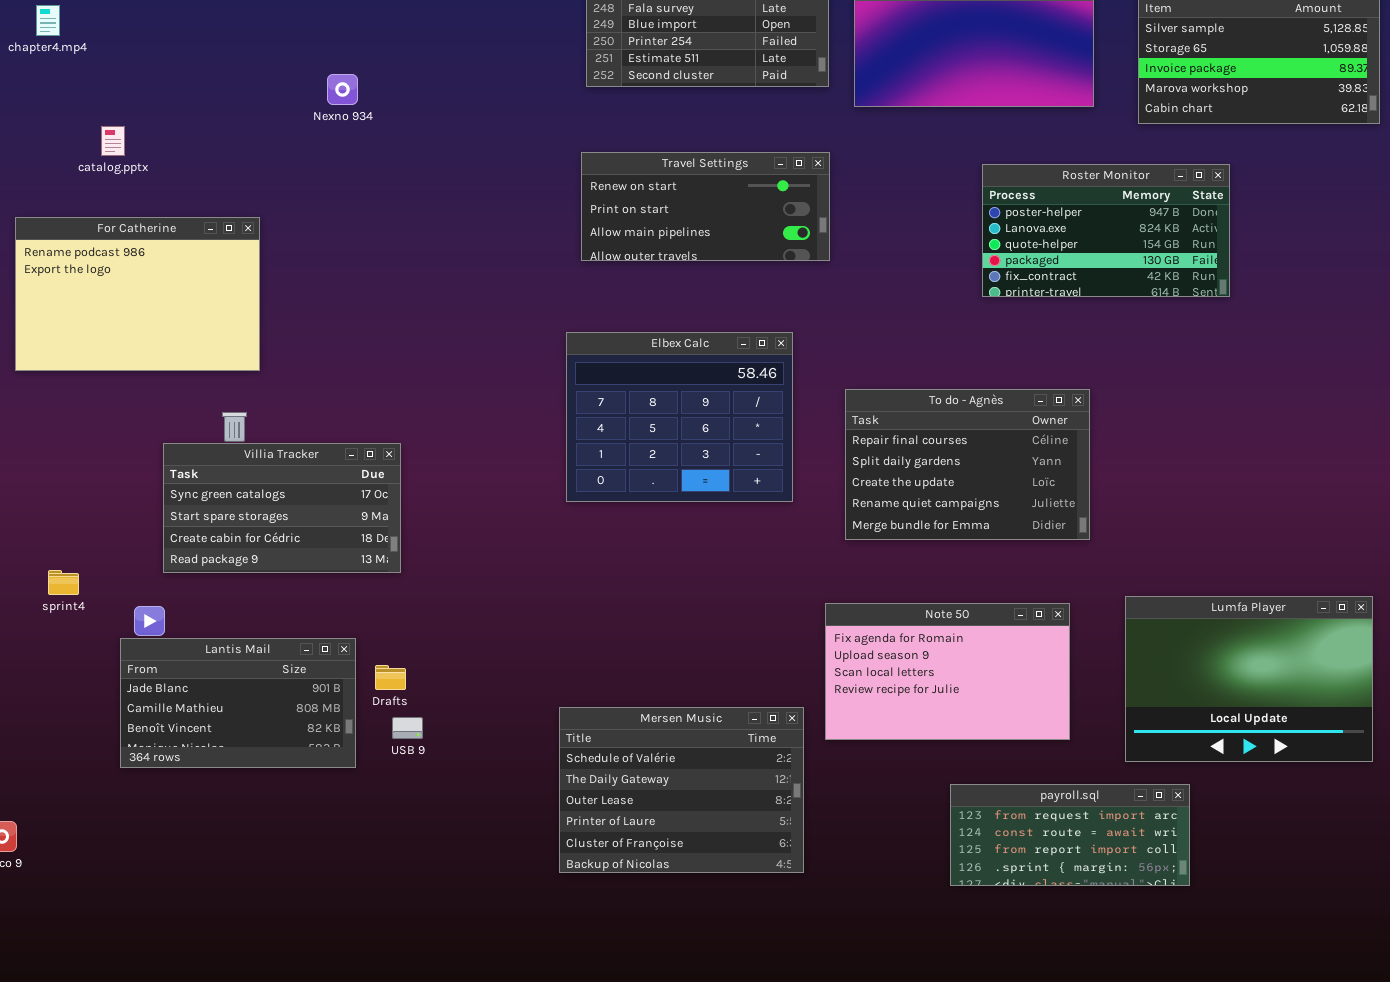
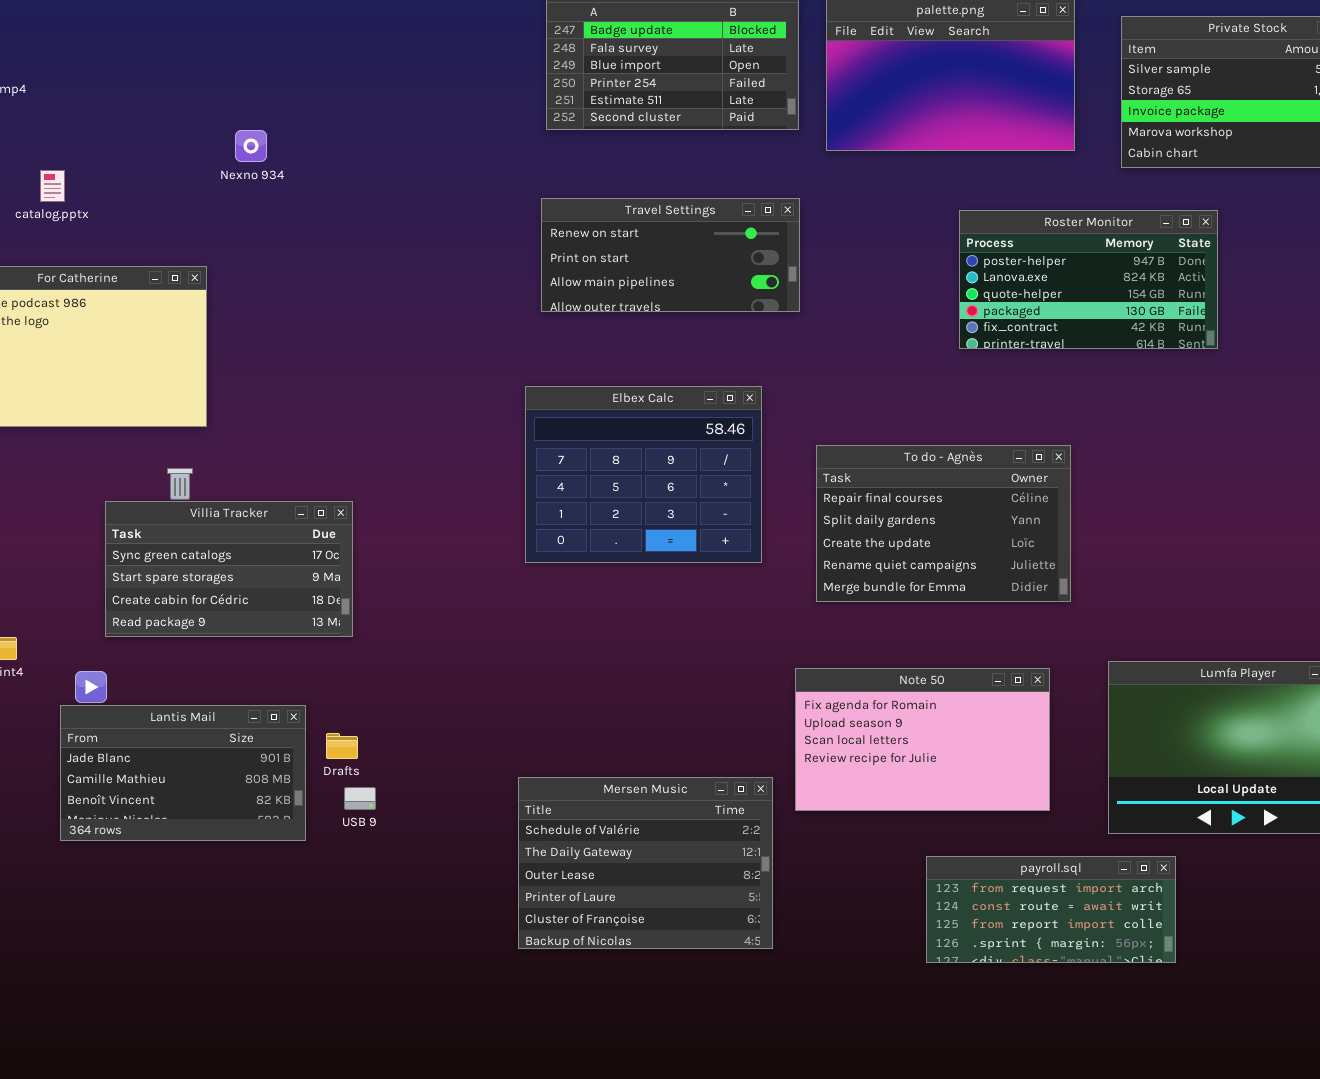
Nexno 934: [327,74,358,105] -> [235,130,267,162], moved

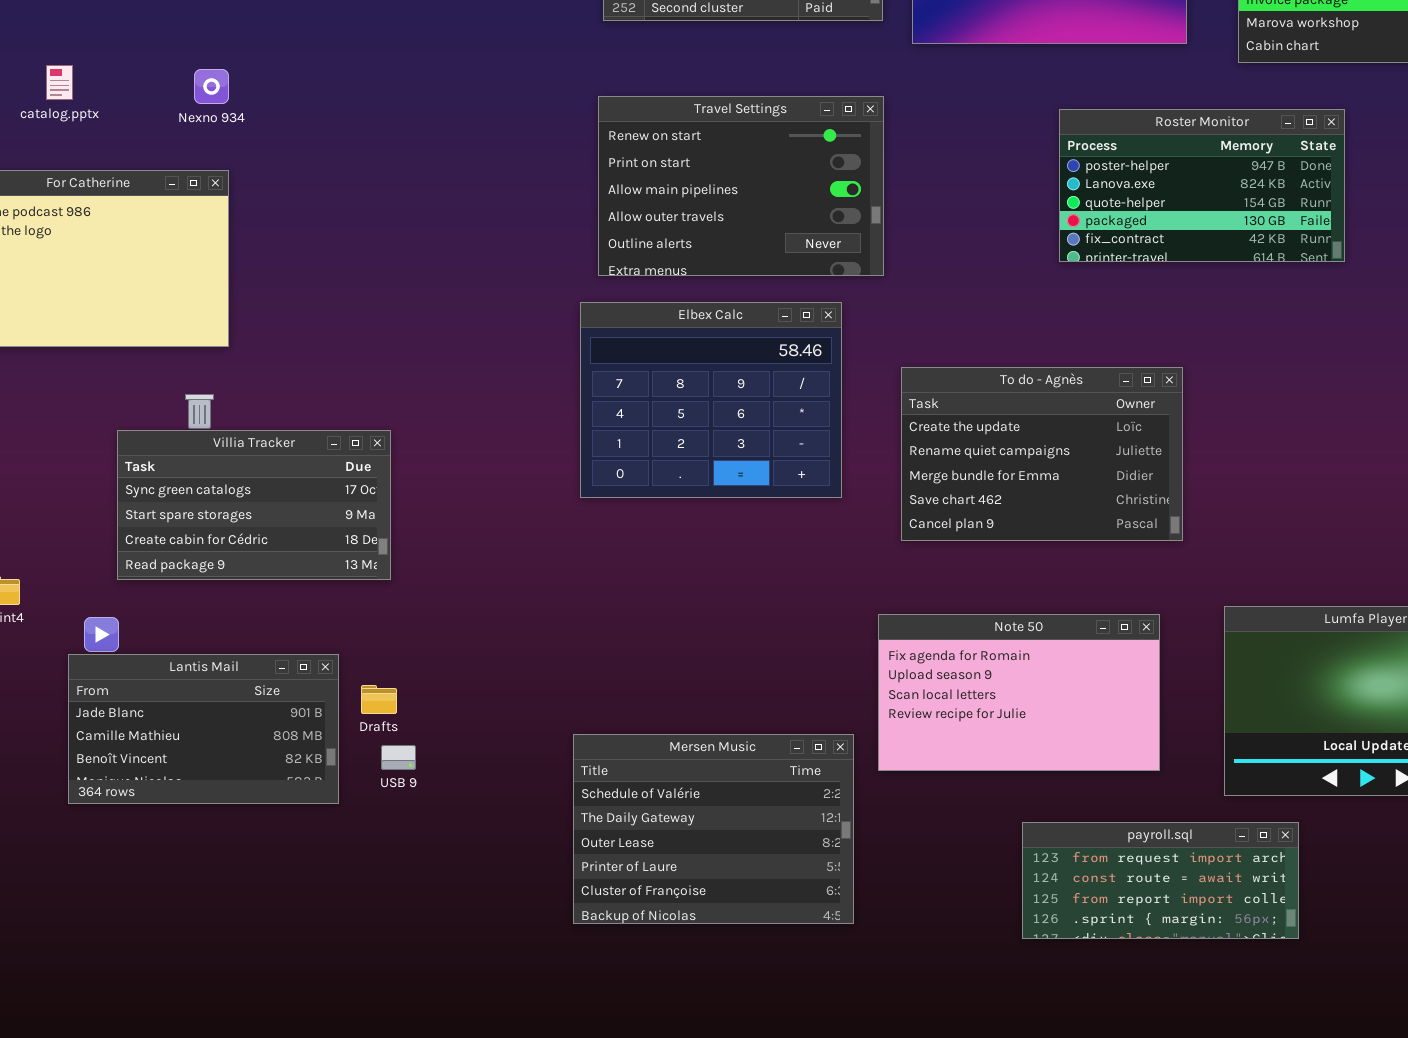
Nexno 934: [235,130,267,162] -> [194,69,229,104], moved
Travel Settings: [541,198,800,312] -> [598,96,884,276], resized
To do - Agnès: [816,445,1071,602] -> [901,367,1183,541], scrolled down 2 rows

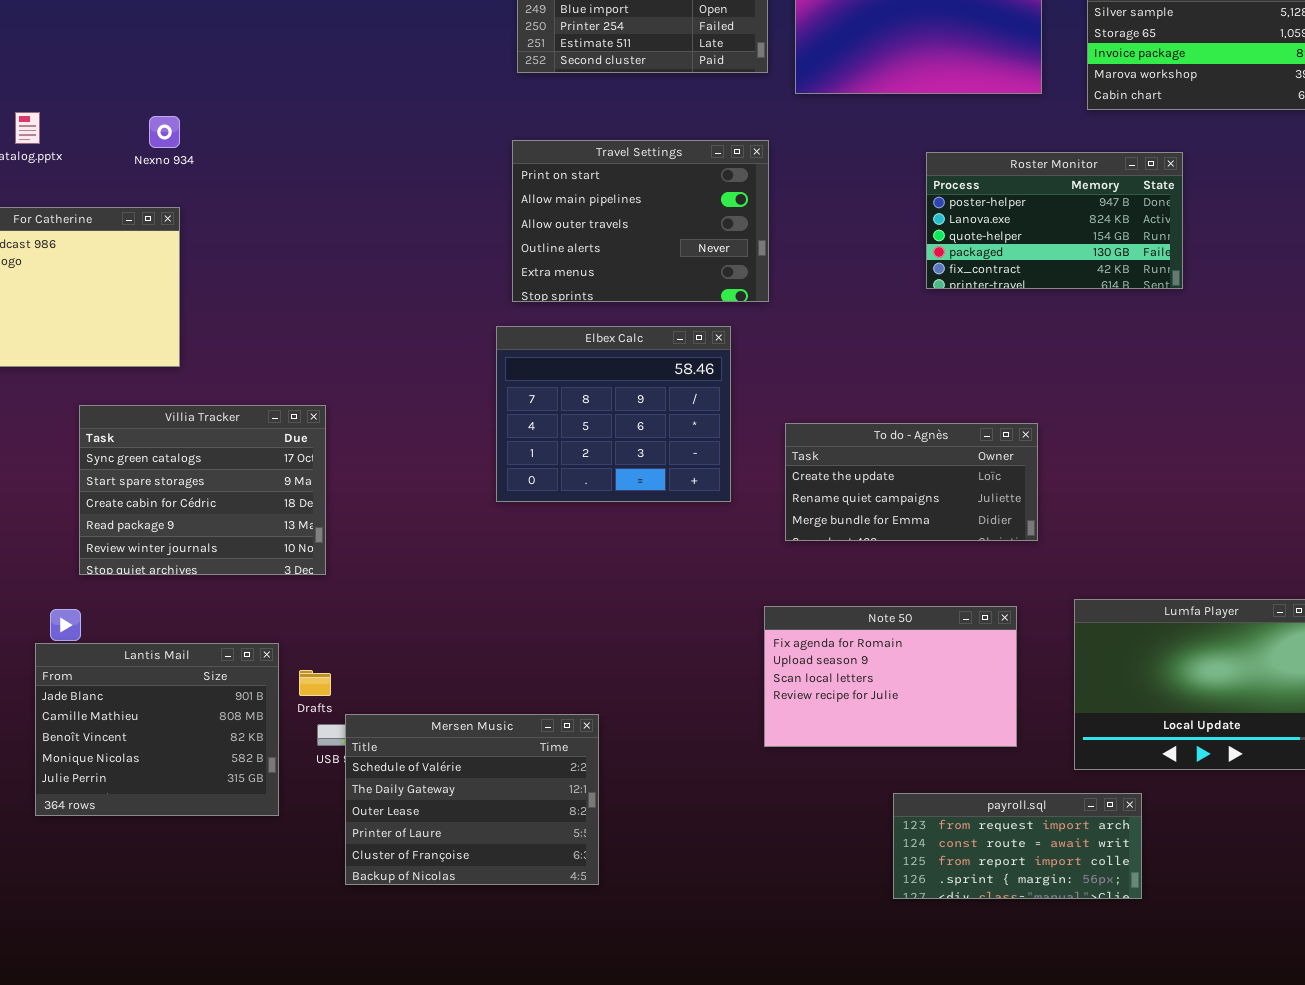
Travel Settings: [598,96,884,276] -> [512,140,769,302], scrolled down 1 row
To do - Agnès: [901,367,1183,541] -> [785,423,1038,541], resized
Villia Tracker: [117,430,391,580] -> [79,405,326,575], resized
Lantis Mail: [68,654,339,804] -> [35,643,279,816], resized
Mersen Music: [573,734,854,924] -> [345,714,599,885], moved

